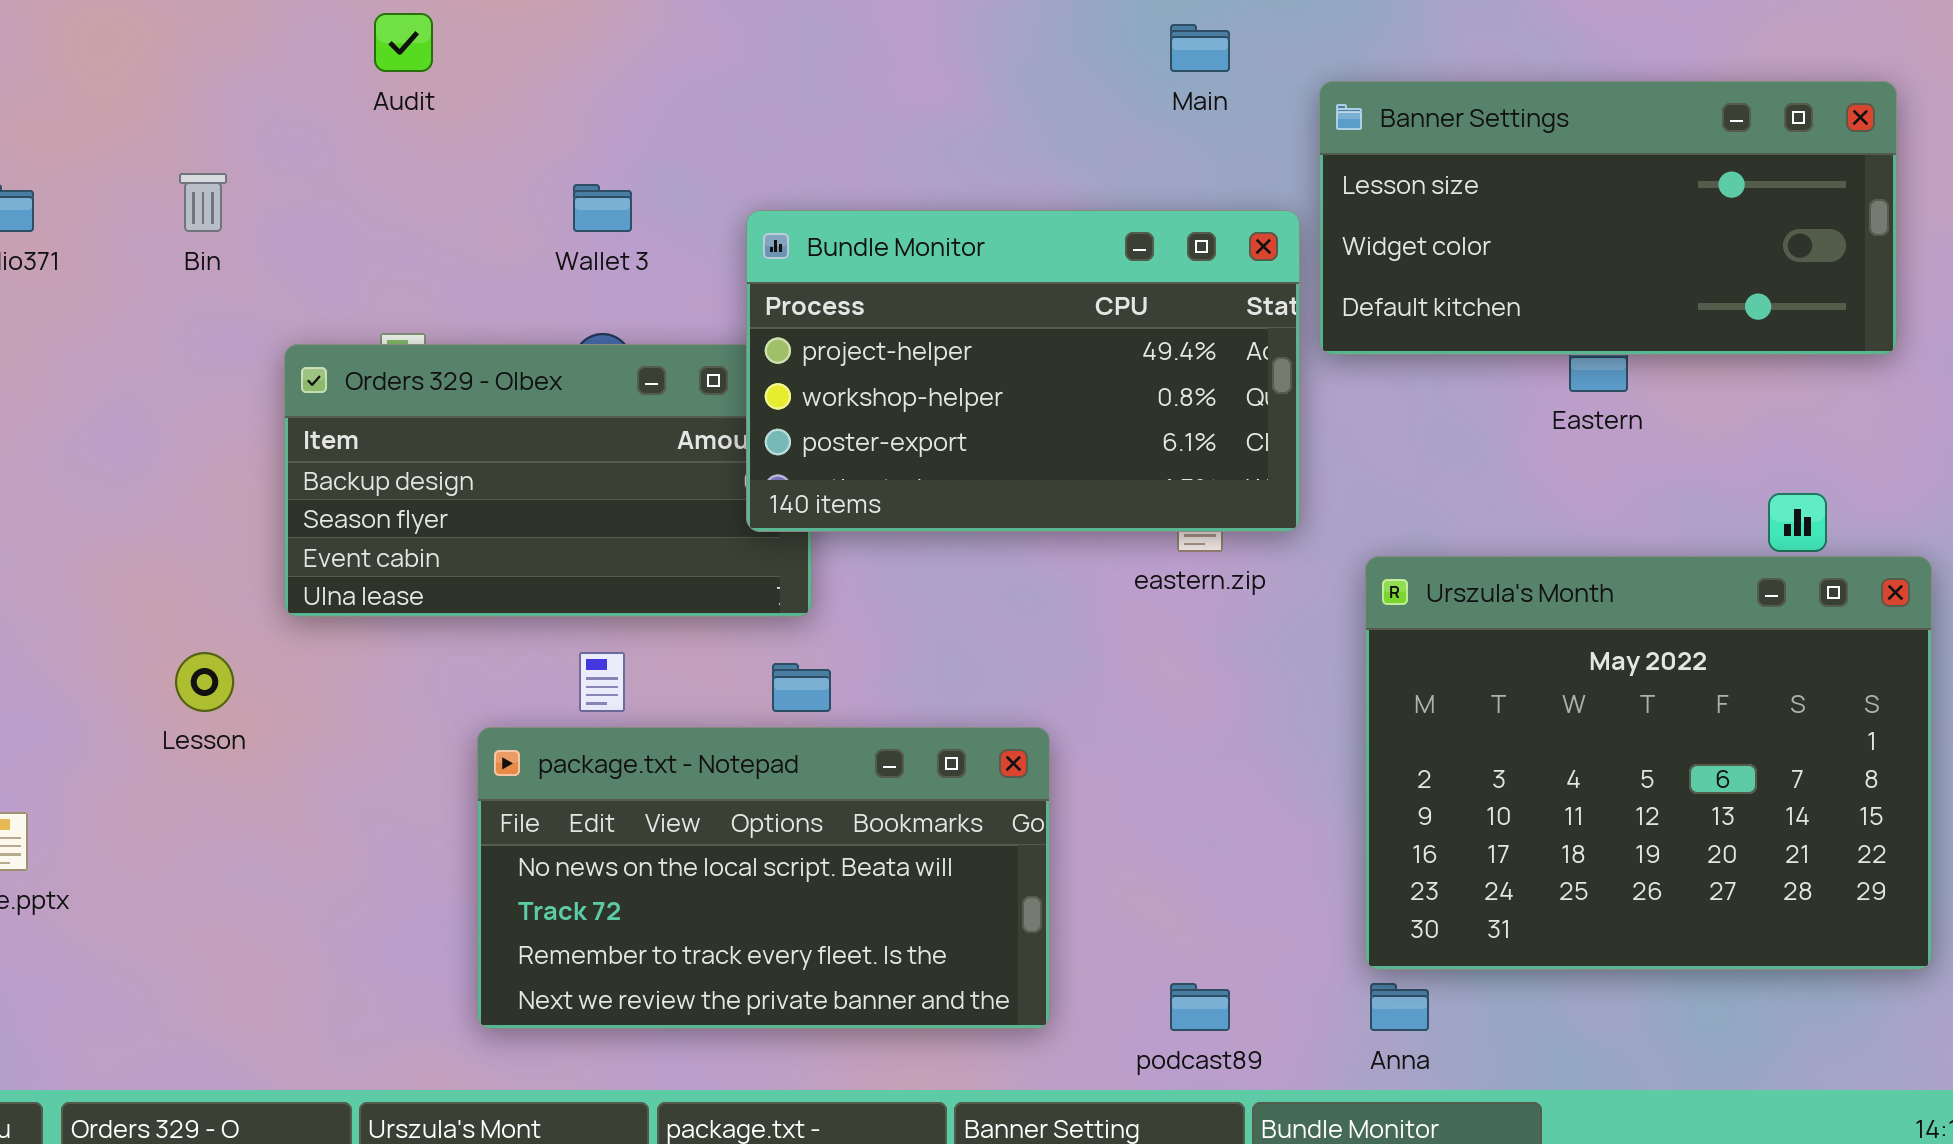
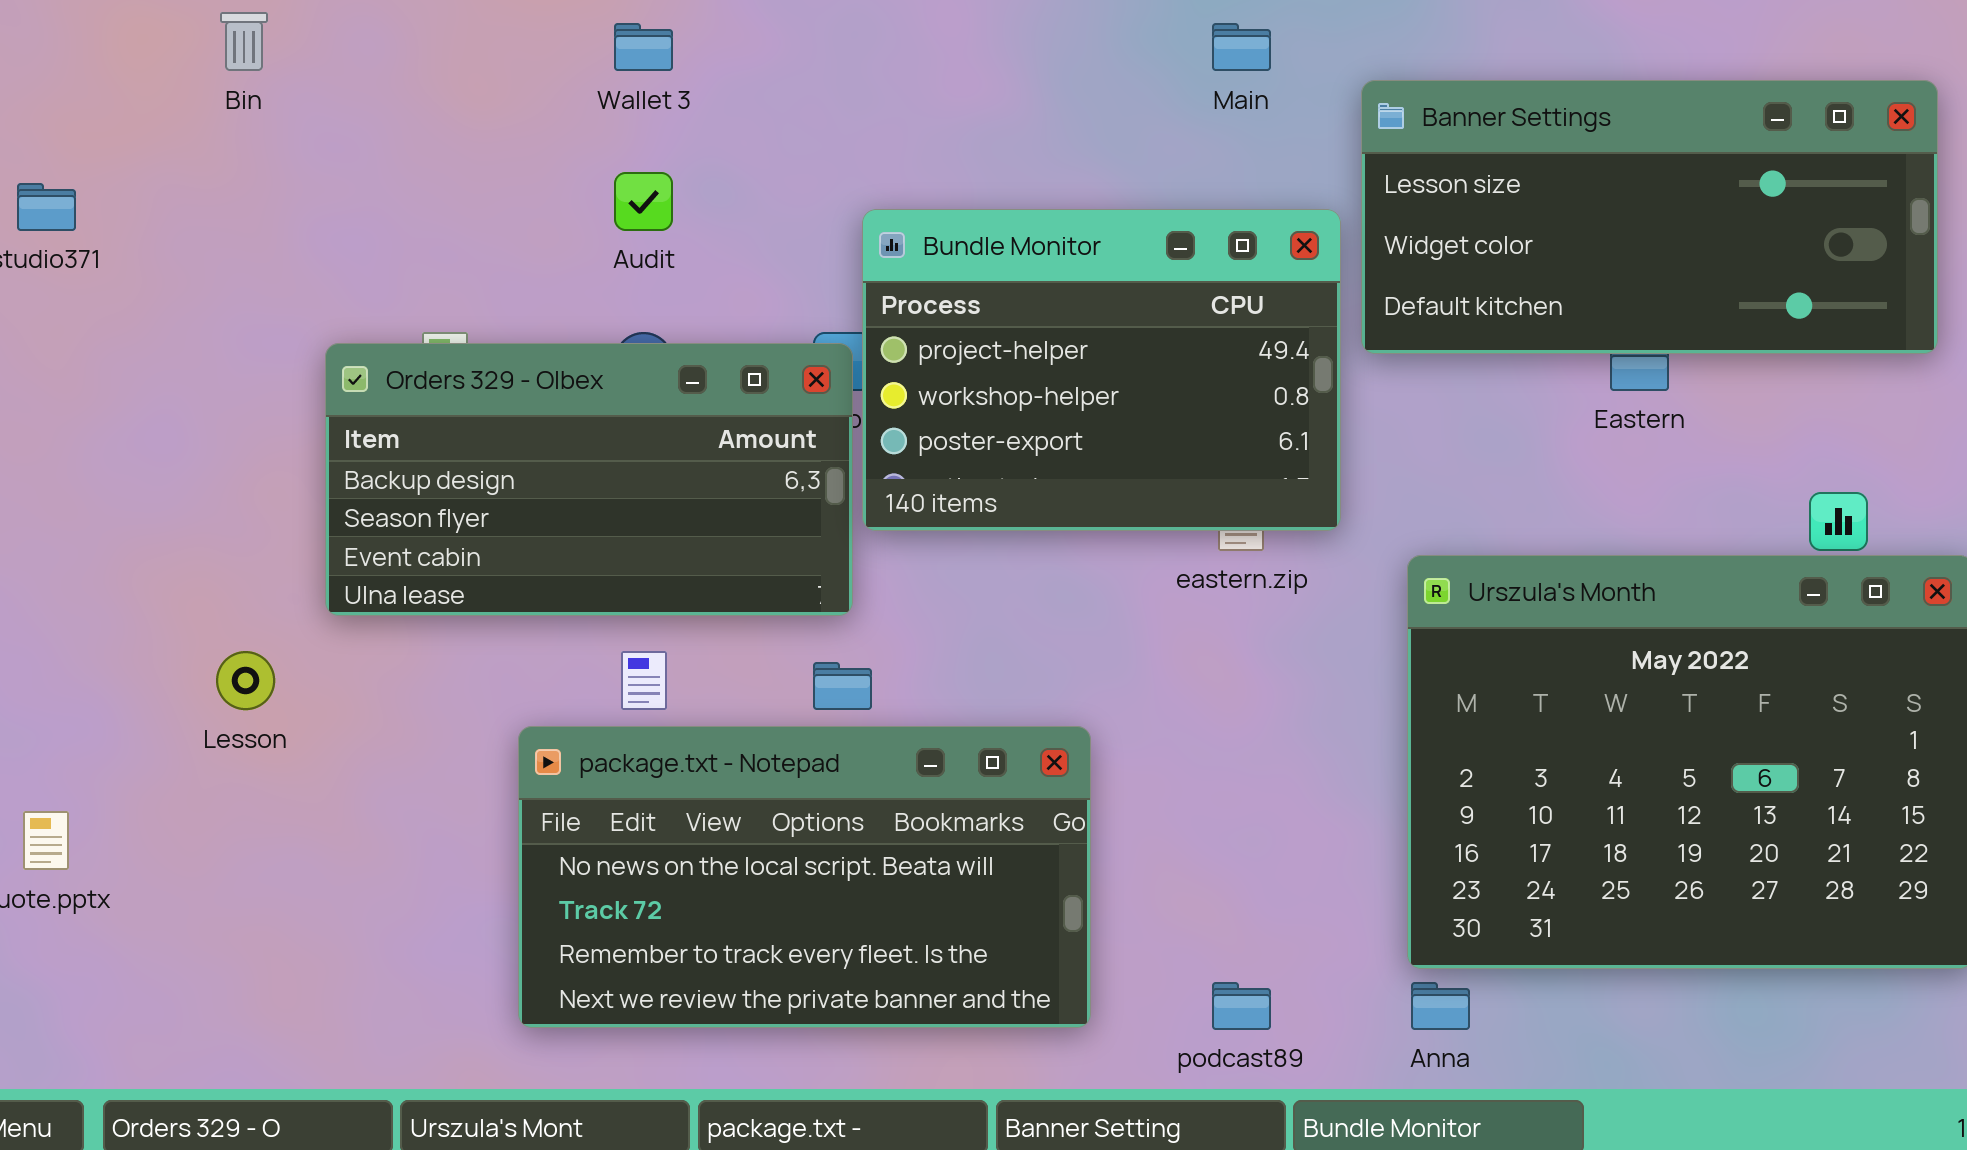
Audit: [374,13,433,72] -> [614,172,673,231], moved
Bin: [179,173,227,232] -> [220,12,268,71], moved
Wallet 3: [573,184,632,232] -> [614,23,673,71], moved
Bundle Monitor: [746,210,1300,532] -> [862,209,1341,531], resized

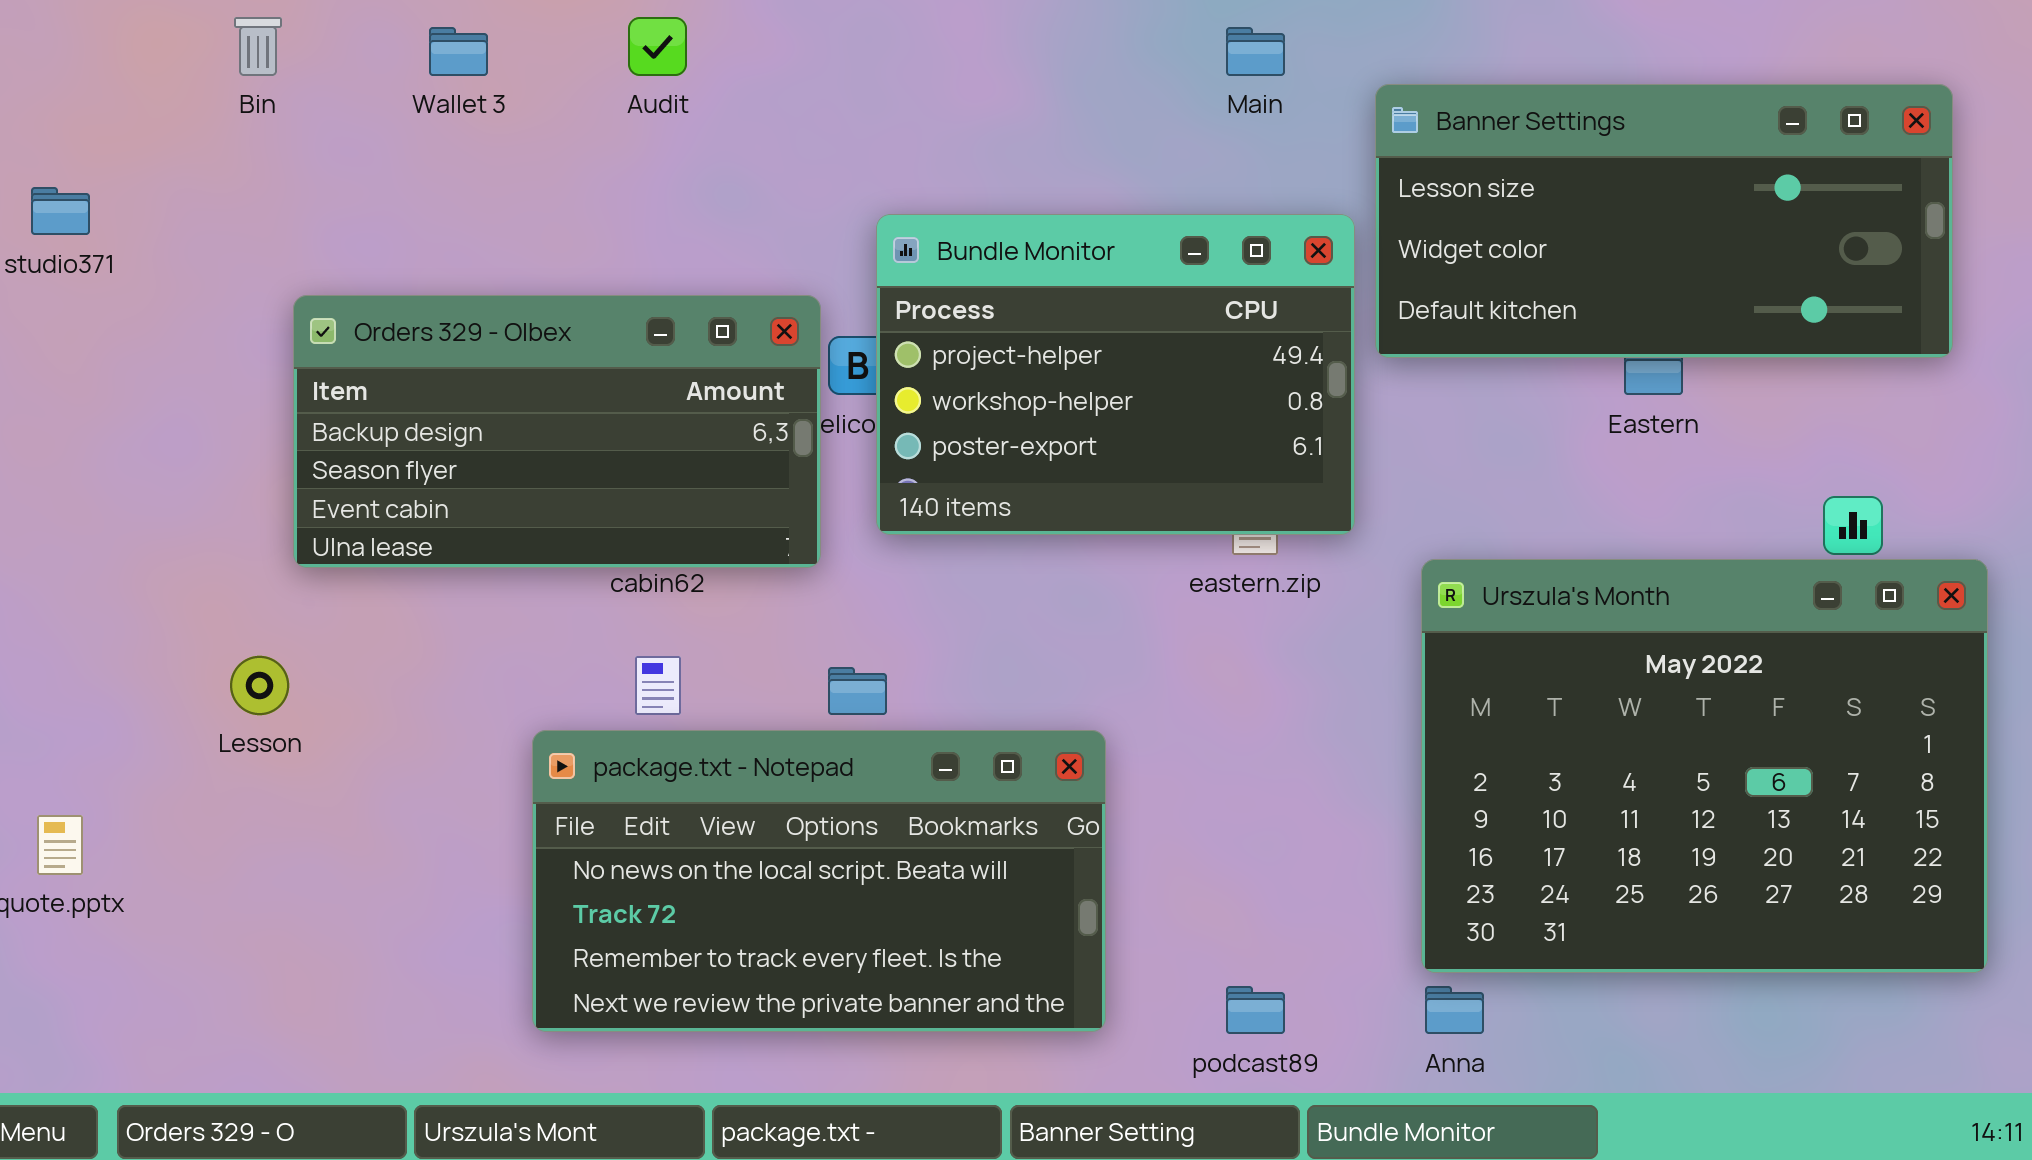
Wallet 3: [614,23,673,71] -> [429,27,488,76], moved
Audit: [614,172,673,231] -> [628,17,687,76], moved
Orders 329 - Olbex: [325,343,853,616] -> [293,295,821,568], moved

